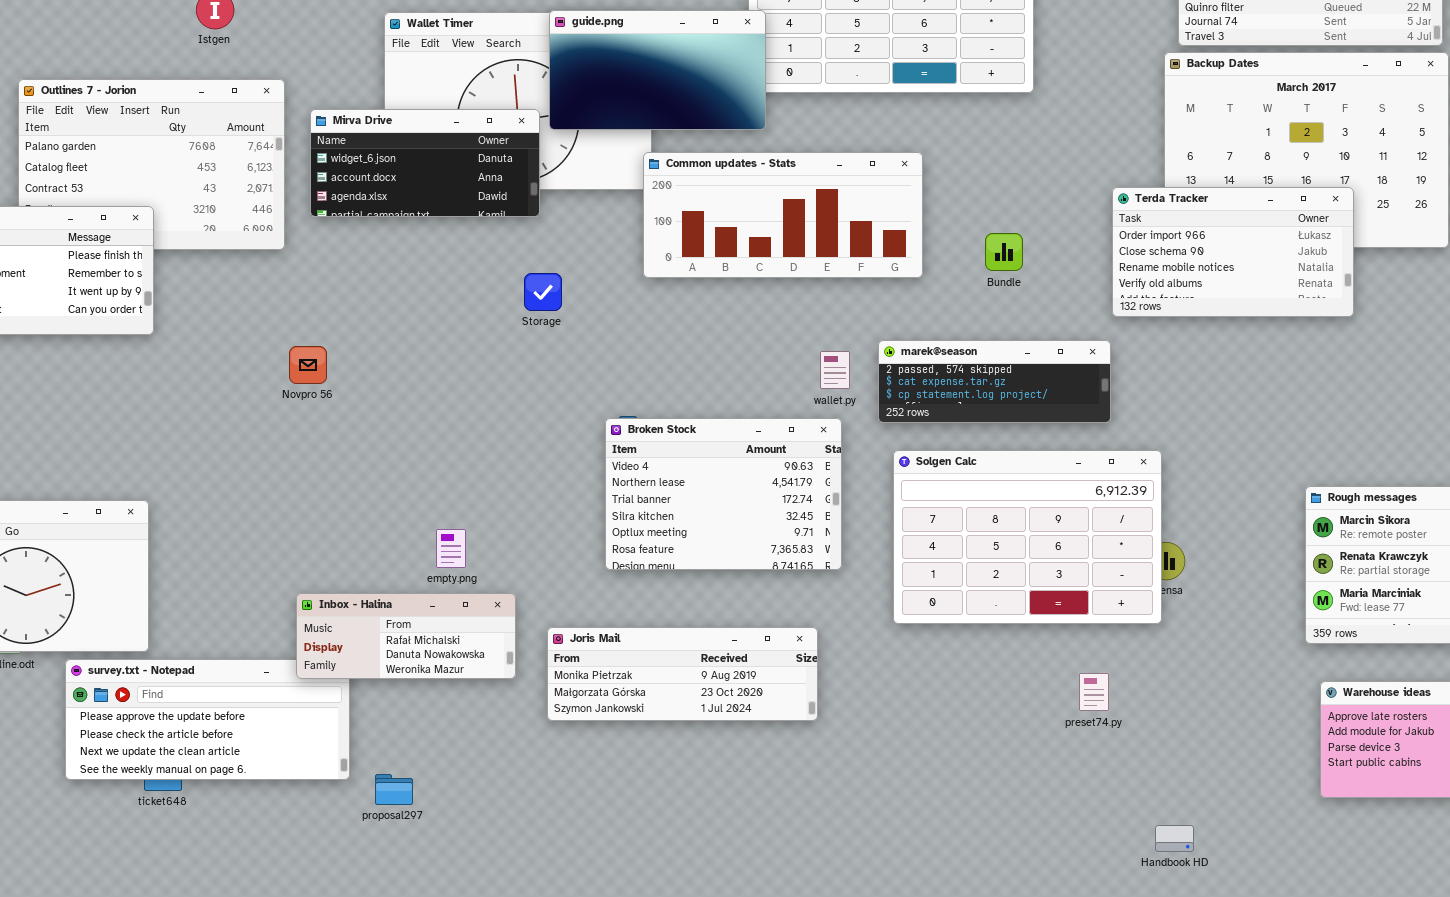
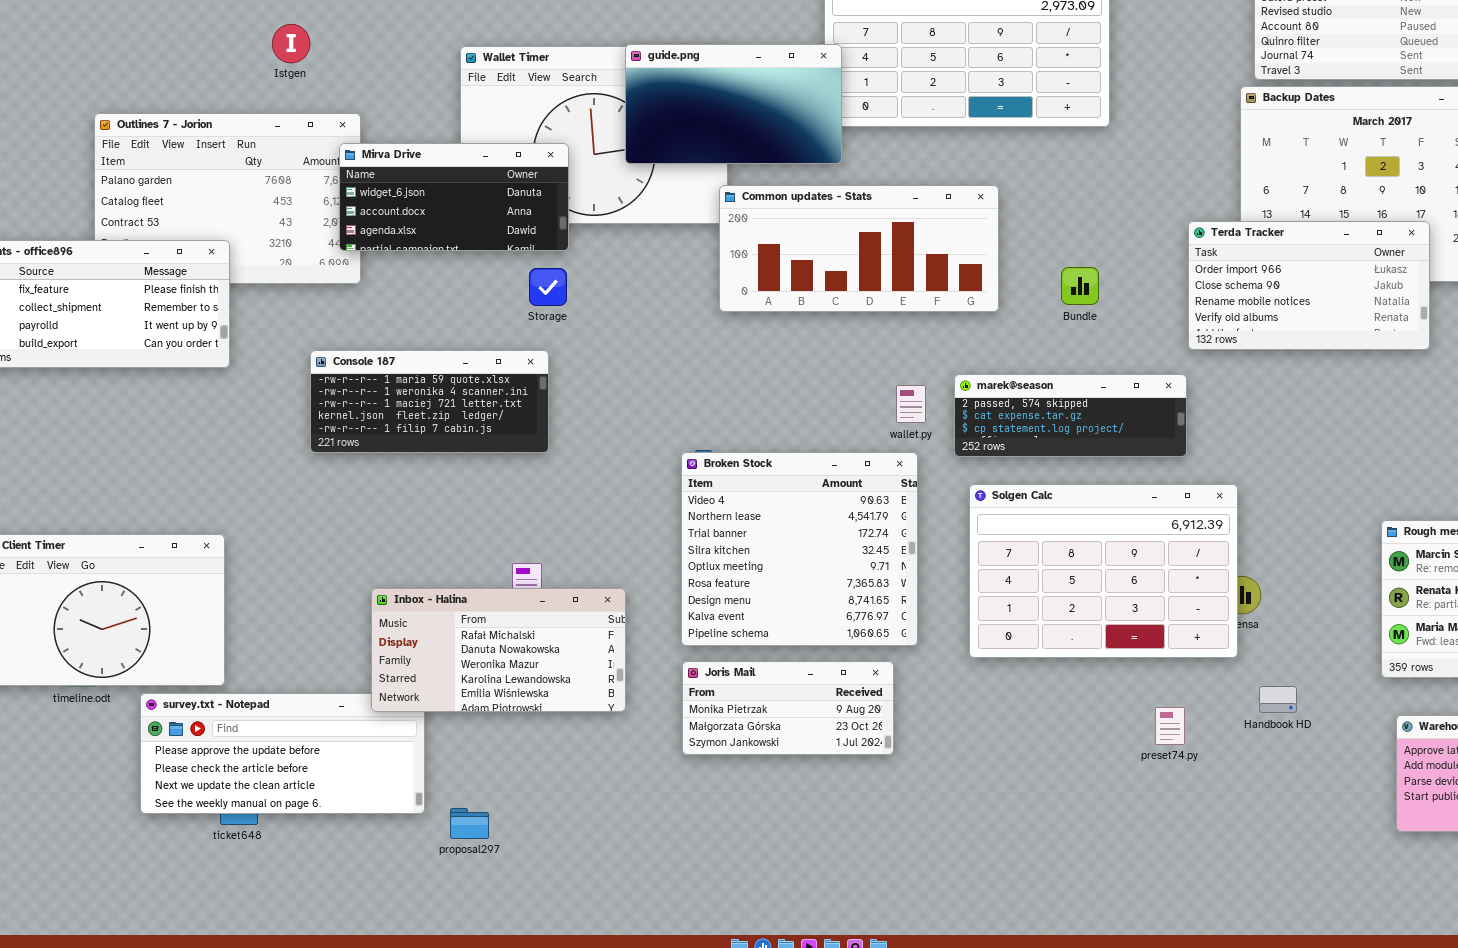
Mirva Drive: [310,109,540,217] -> [339,143,569,251], moved
Storage: [524,273,562,311] -> [529,268,567,306], moved
Console 187: none -> [310,350,549,453], opened
Broken Stock: [605,418,842,570] -> [681,452,918,646], resized
Inbox - Halina: [296,593,516,679] -> [371,588,626,712], resized
Joris Mail: [547,627,818,721] -> [682,661,894,755], resized
Handbook HD: [1155,825,1194,852] -> [1259,686,1297,713], moved

